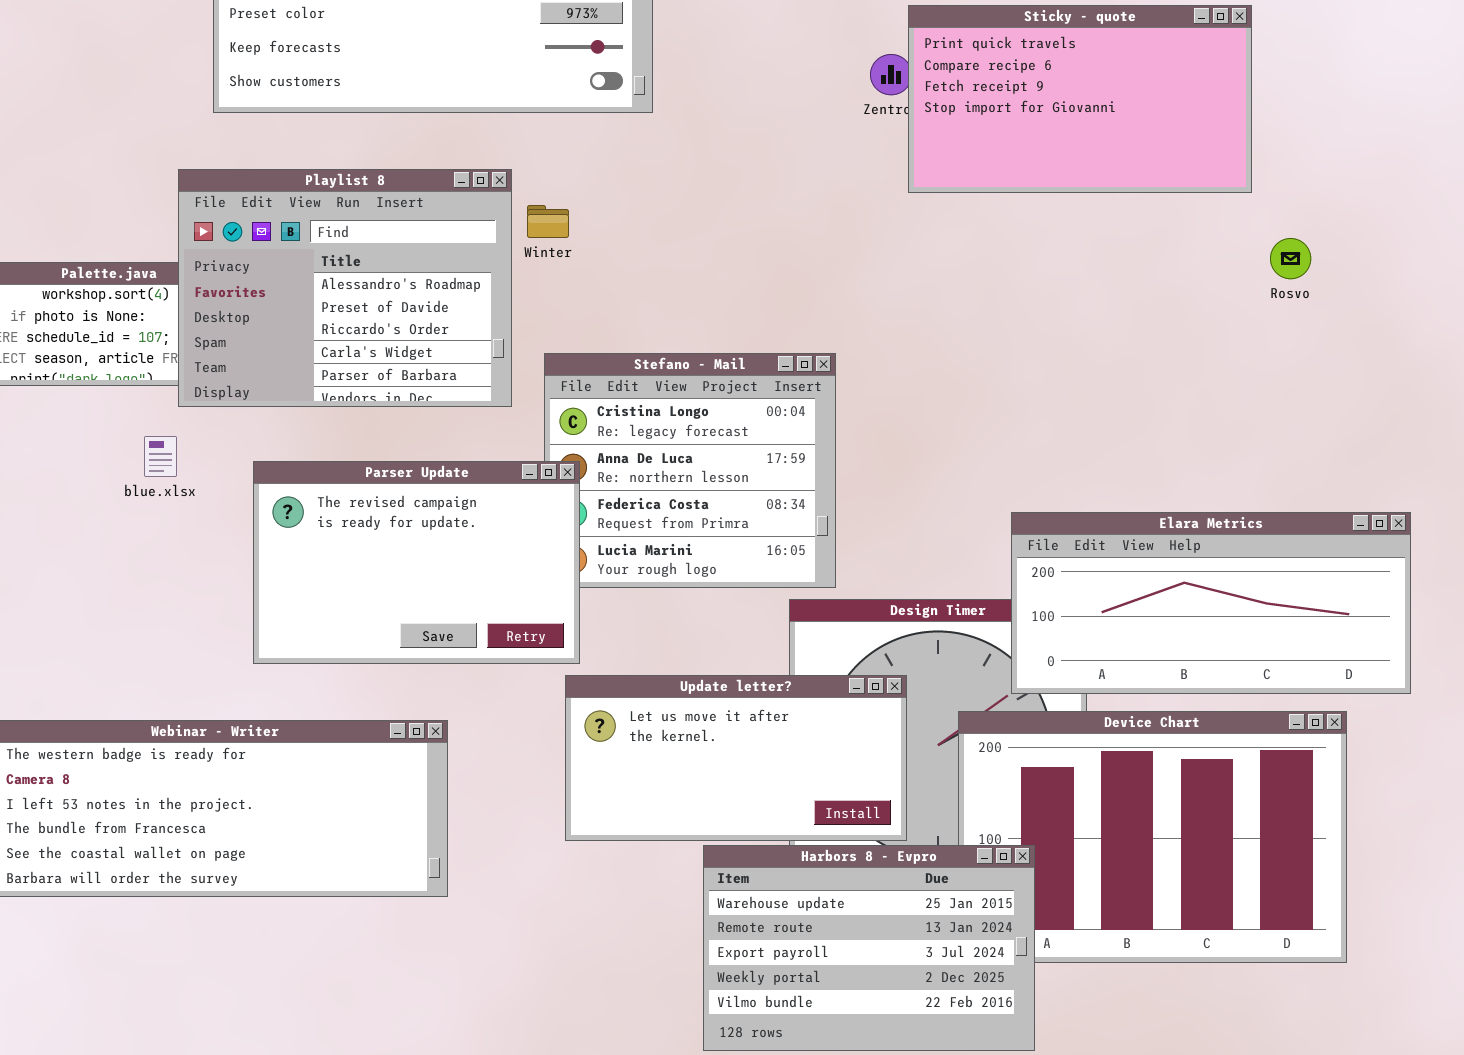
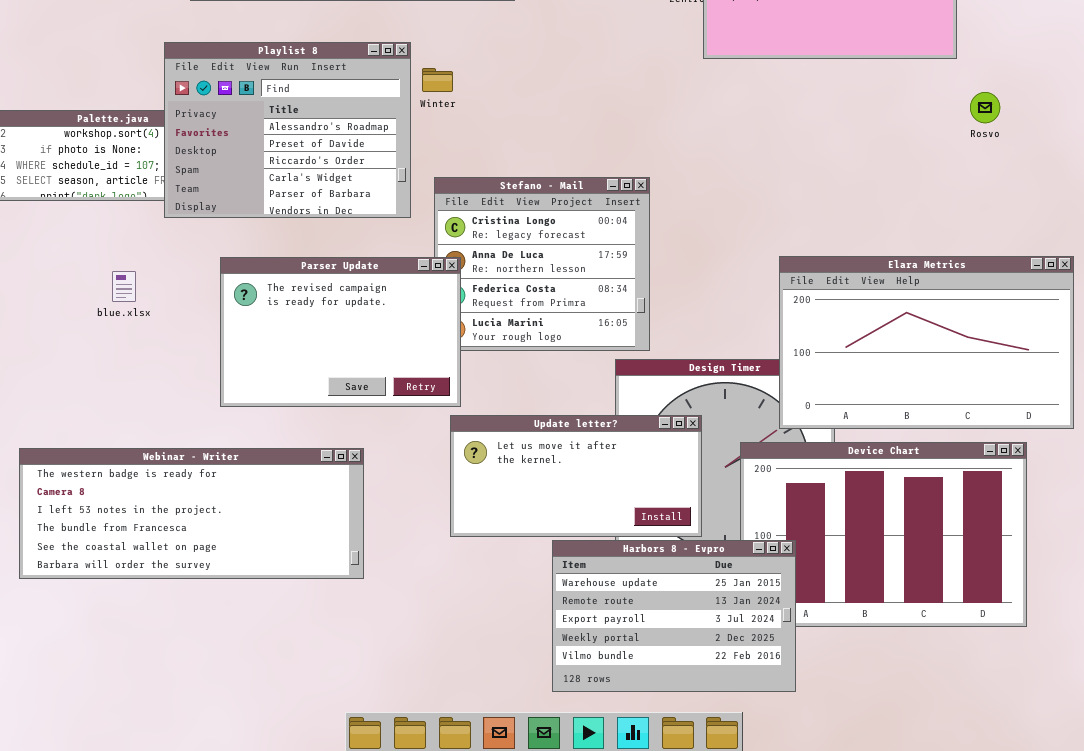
blue.xlsx: [144,436,177,477] -> [112,271,136,302], moved
Elara Metrics: [1011,512,1411,694] -> [779,256,1074,429], resized

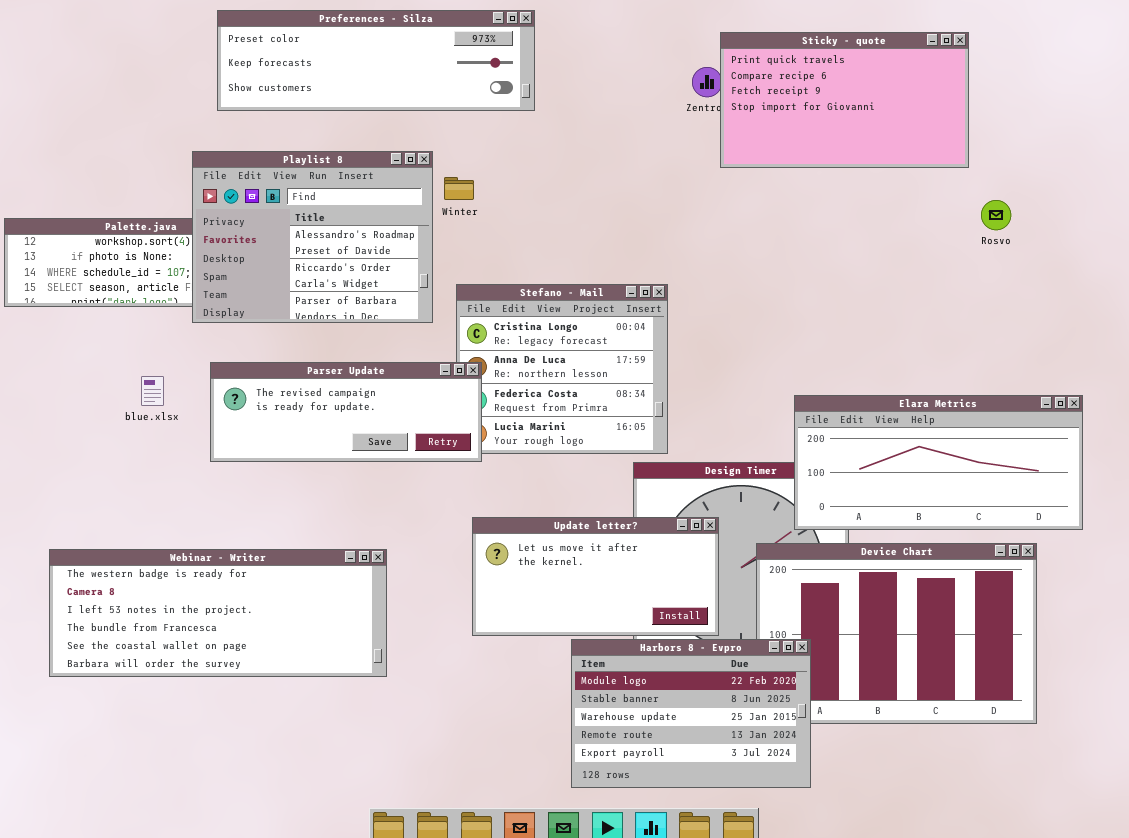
Elara Metrics: [779,256,1074,429] -> [794,395,1083,530], resized
Parser Update: [220,257,461,407] -> [210,362,482,462], resized
Harbors 8 - Evpro: [552,540,796,692] -> [571,639,811,788], scrolled up 2 rows

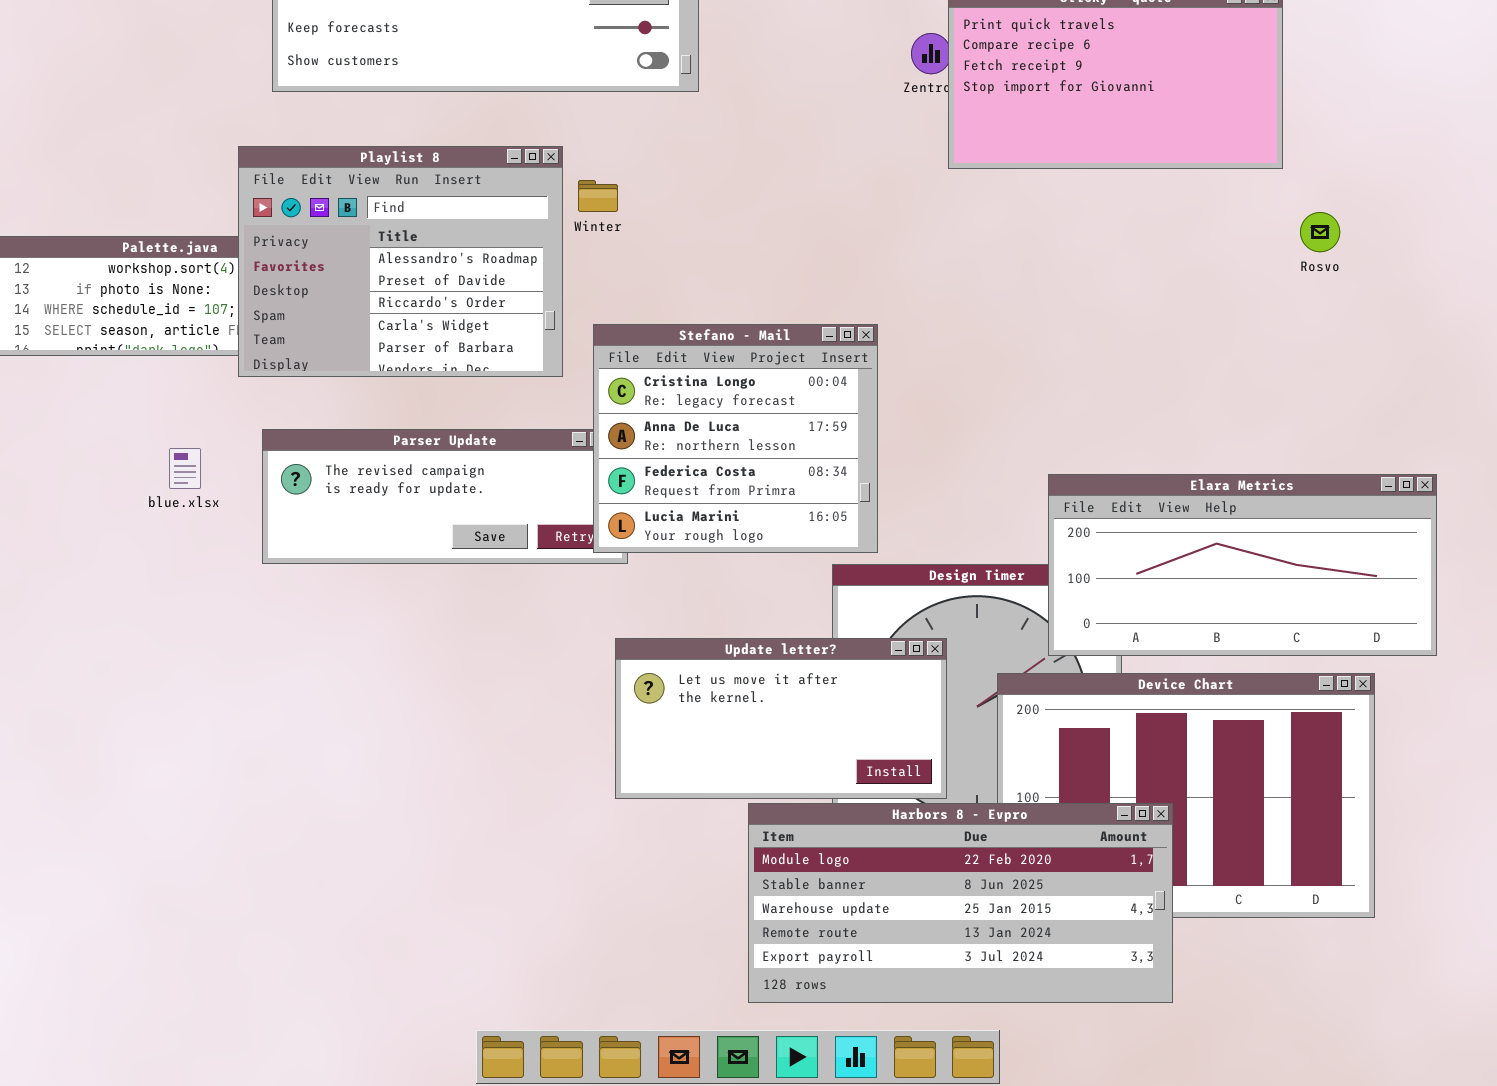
Stefano - Mail: [456,284,668,454] -> [593,324,878,553], raised
Webinar - Writer: [49,549,387,677] -> none, closed
Harbors 8 - Evpro: [571,639,811,788] -> [748,803,1173,1003], resized

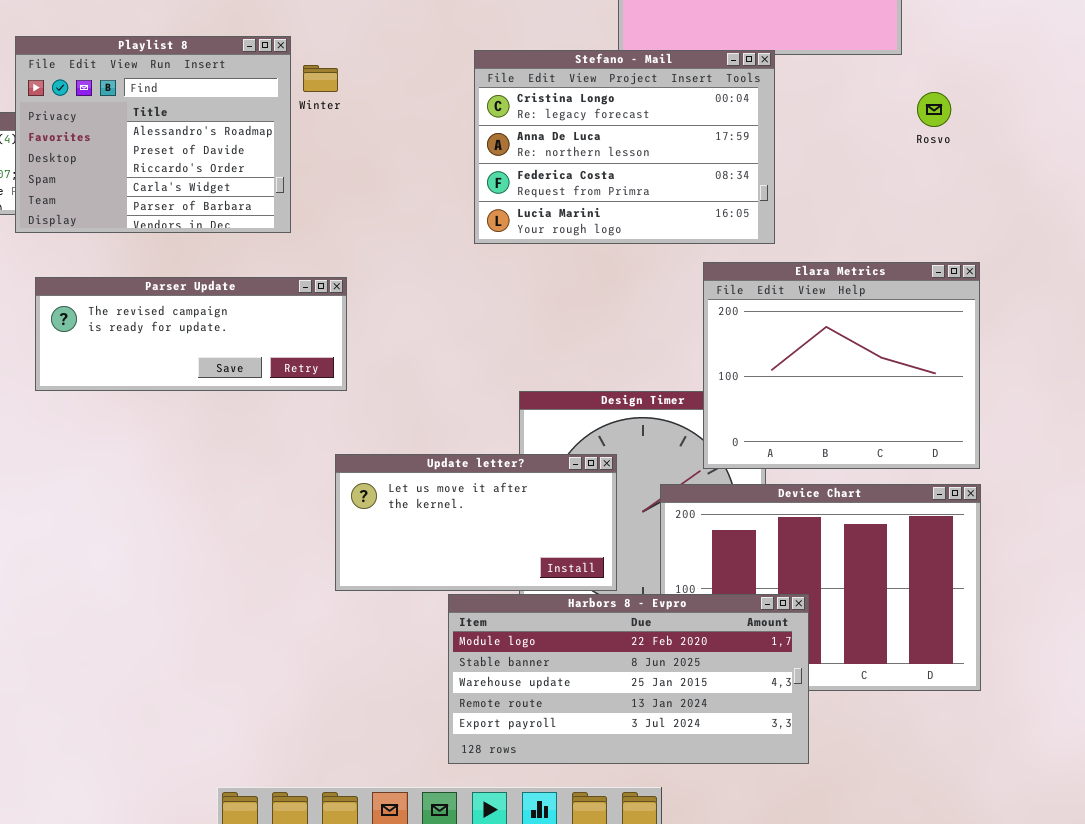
Stefano - Mail: [593,324,878,553] -> [474,50,775,244], moved, resized
Elara Metrics: [1048,474,1437,656] -> [703,262,980,469], resized

